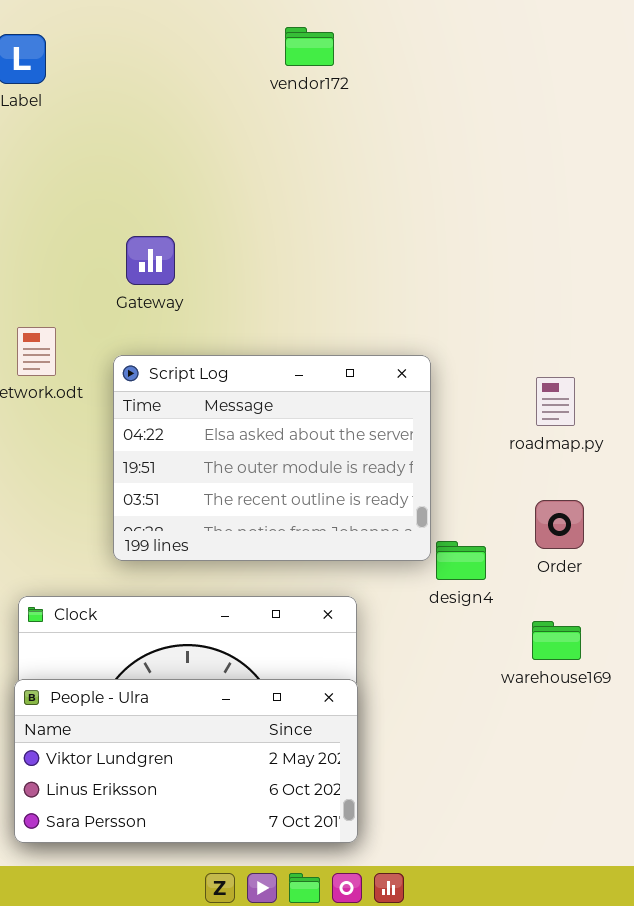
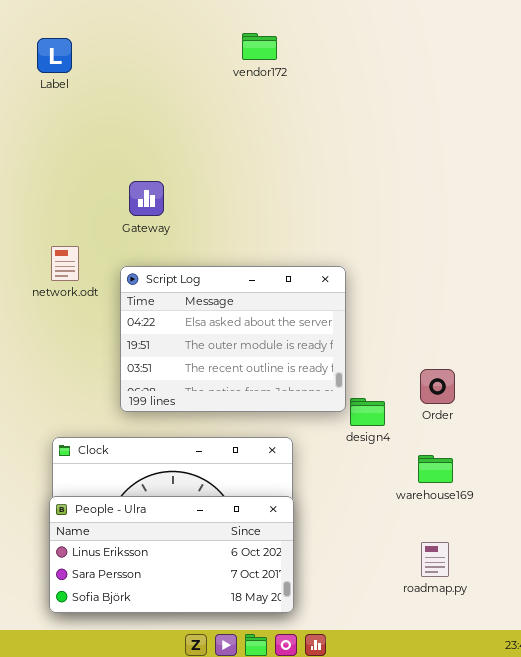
roadmap.py: [536,377,575,426] -> [421,542,449,577], moved
People - Ulra: [14,679,358,843] -> [49,496,294,613], scrolled down 1 row

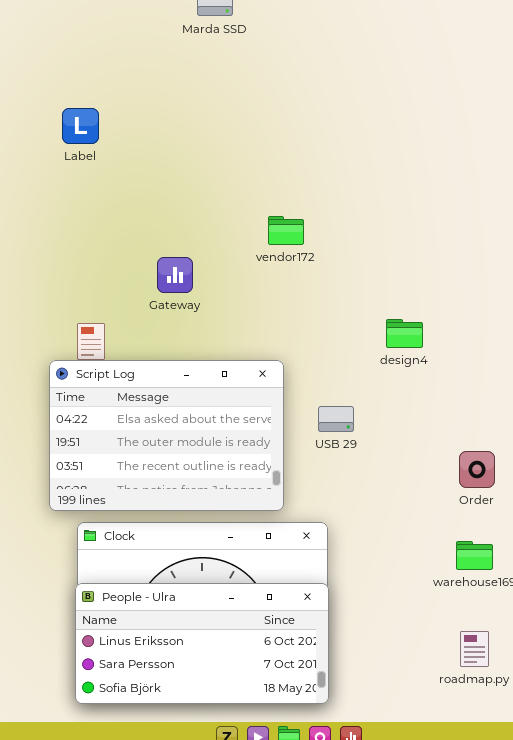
vendor172: [242,33,277,60] -> [268,216,304,245], moved
Script Log: [120,266,346,412] -> [49,360,284,511], moved
design4: [350,398,385,426] -> [386,319,423,348], moved

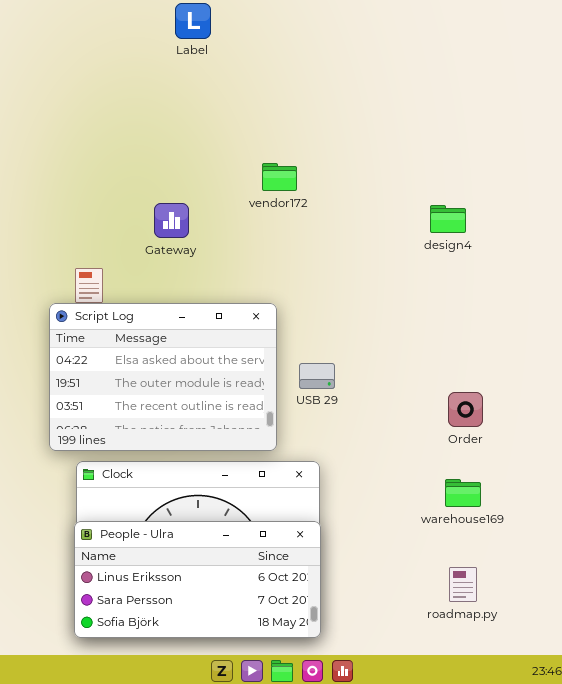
Label: [62,108,99,144] -> [175,3,211,39], moved
design4: [386,319,423,348] -> [430,205,466,233], moved
USB 29: [318,406,354,432] -> [299,363,335,389], moved

